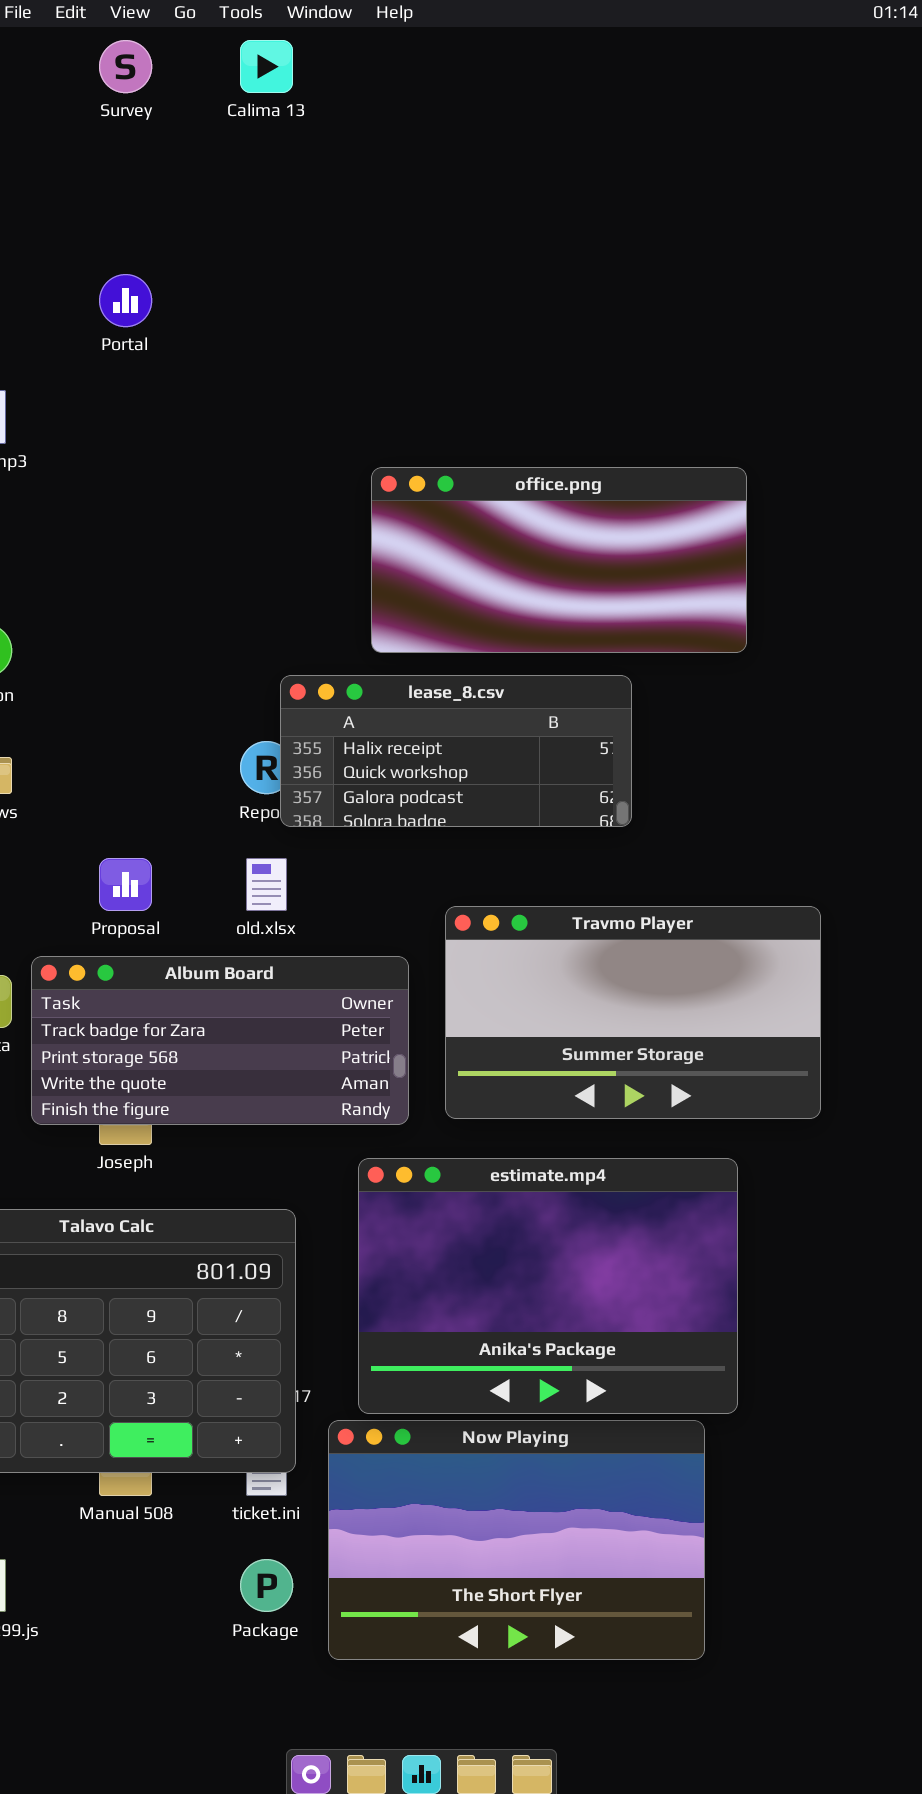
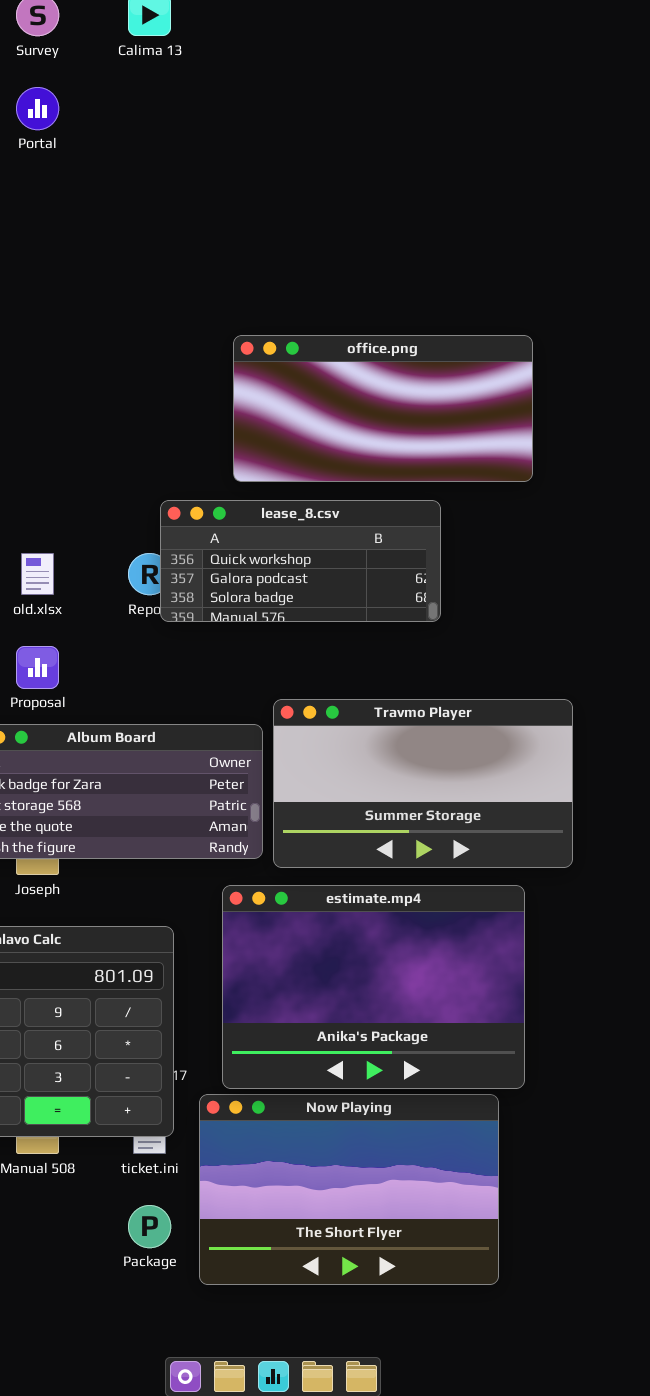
Portal: [99,274,152,327] -> [16,87,59,130], moved
lease_8.csv: [280,675,632,827] -> [160,500,441,622], scrolled down 1 row
old.xlsx: [246,858,287,911] -> [21,553,54,595], moved
Travmo Player: [445,906,821,1119] -> [273,699,573,868], moved

